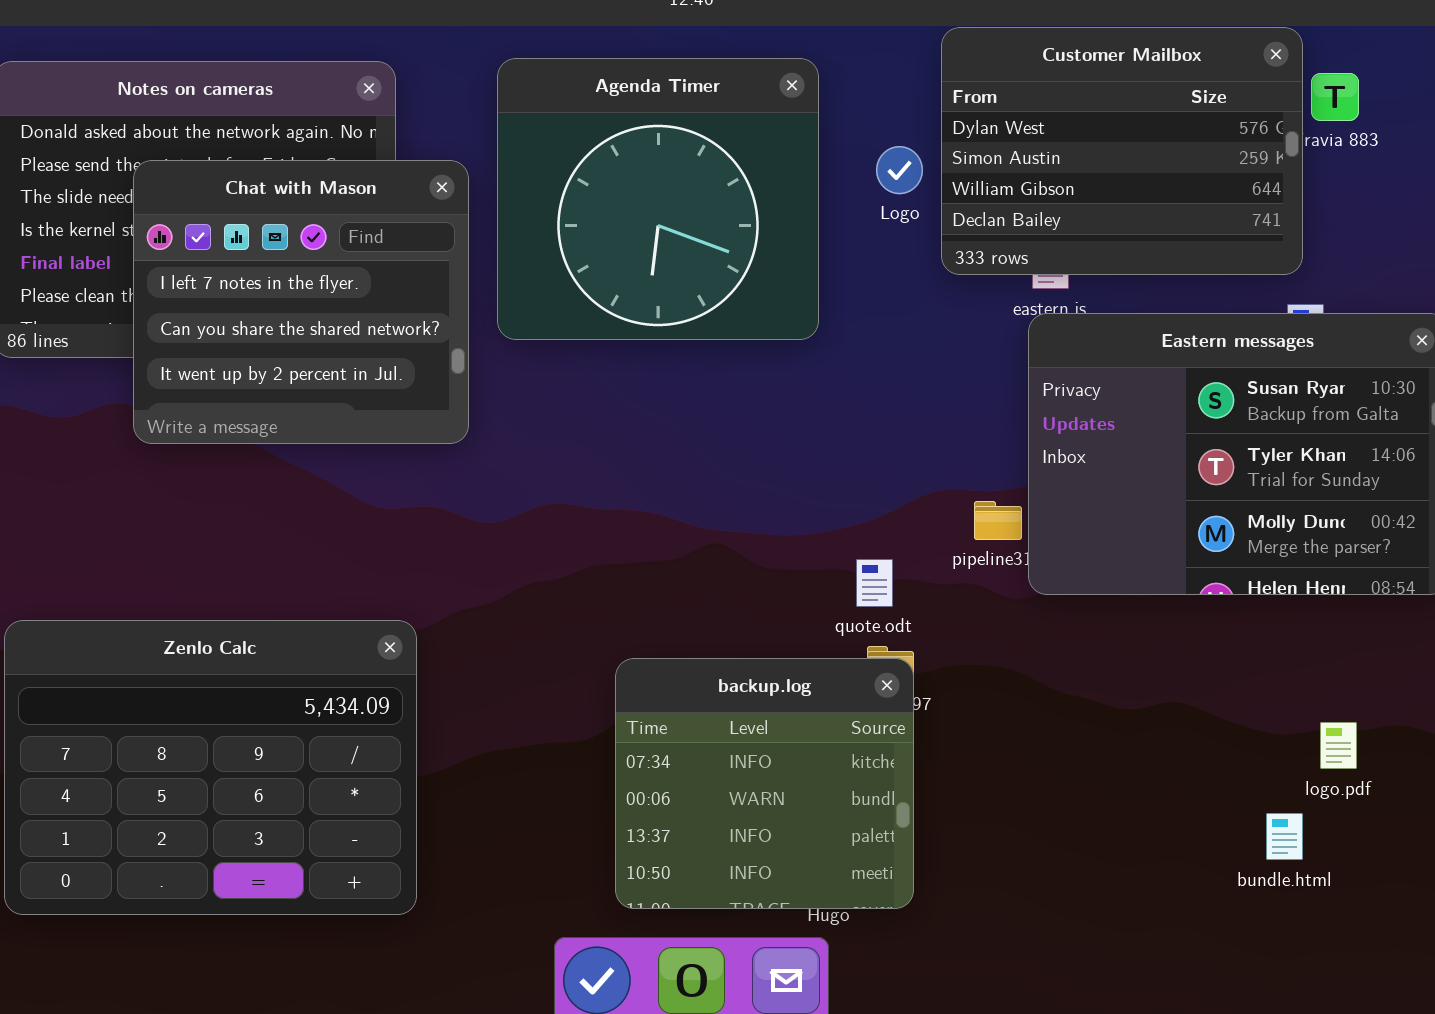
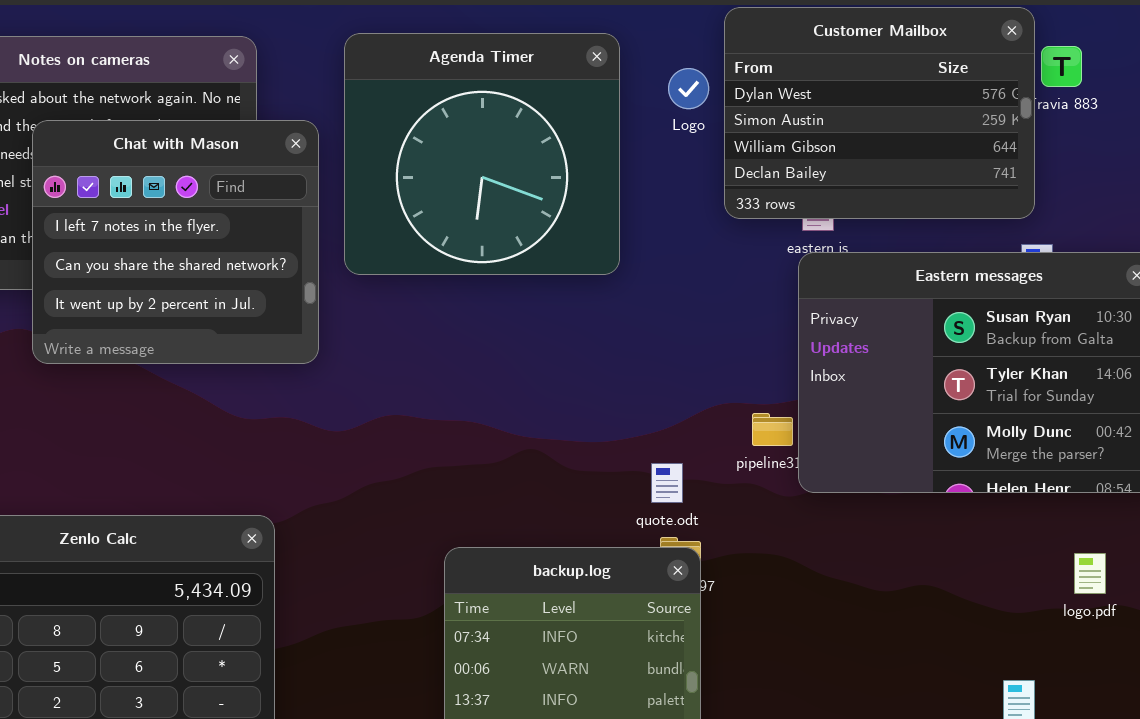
Logo: [876,146,923,194] -> [668,68,709,109], moved
logo.pdf: [1320,722,1357,769] -> [1074,553,1106,594], moved

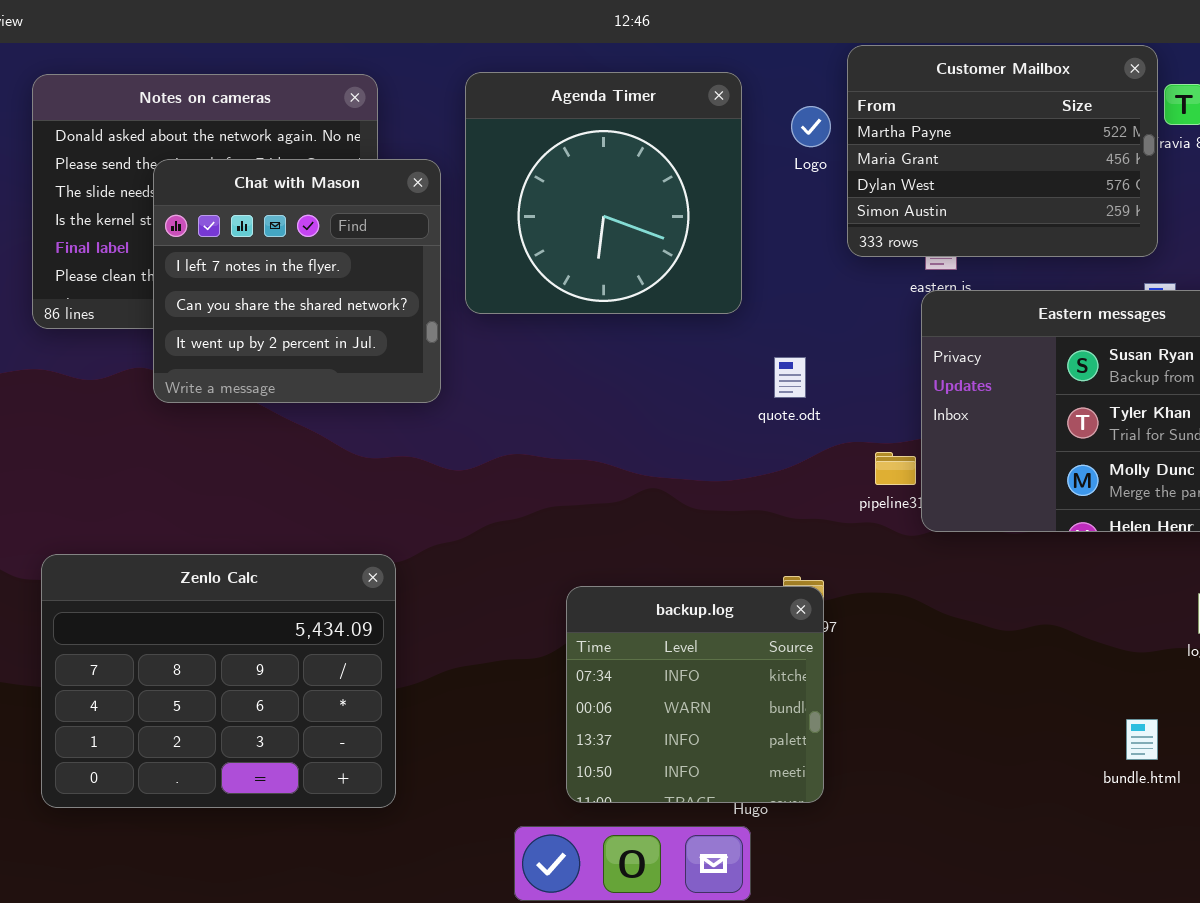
Customer Mailbox: [724,7,1035,219] -> [847,45,1158,257], scrolled up 2 rows
quote.odt: [651,463,683,503] -> [774,357,806,398], moved

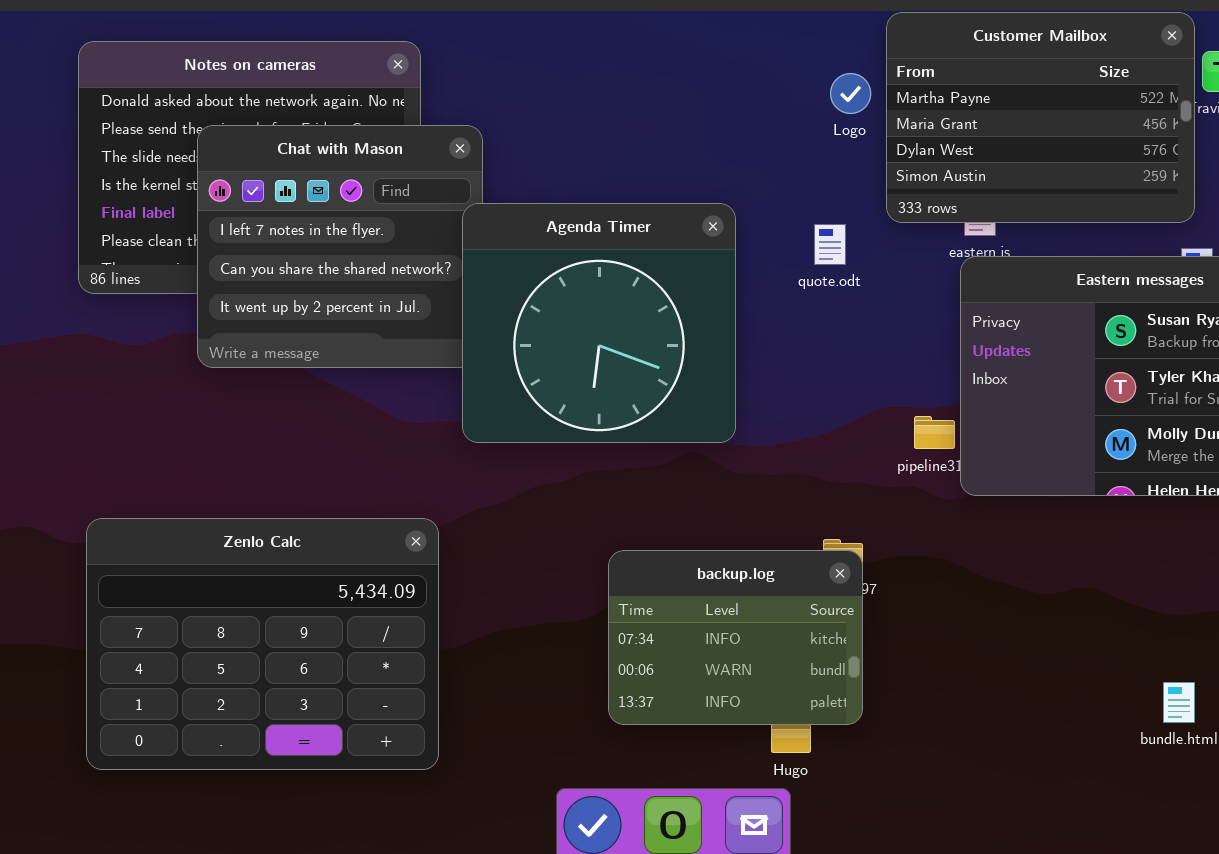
Agenda Timer: [465,72,742,314] -> [462,203,736,443], moved
quote.odt: [774,357,806,398] -> [814,224,846,265], moved
backup.log: [566,586,824,803] -> [608,550,863,725], resized

